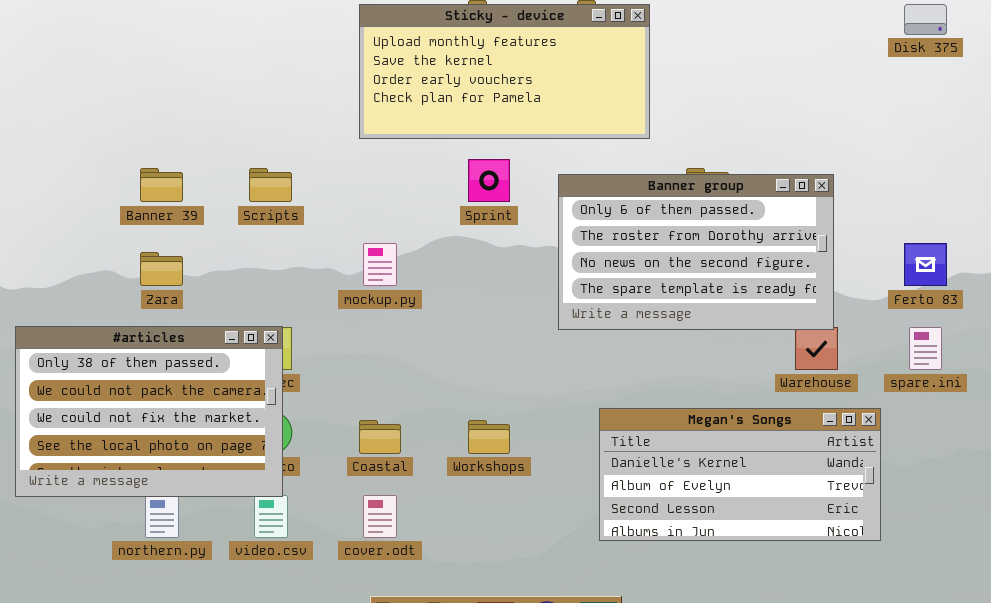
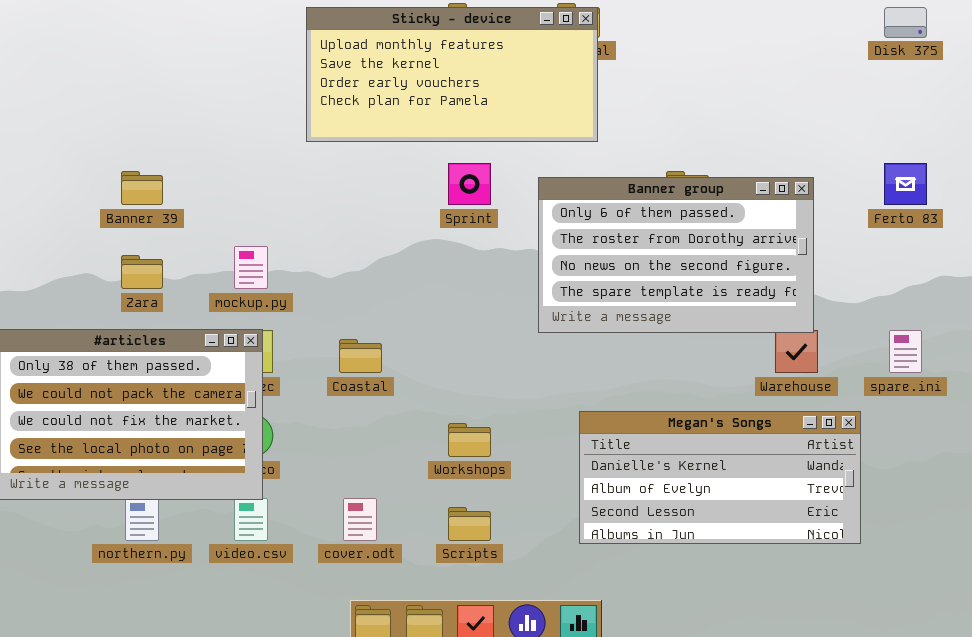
Sticky - device: [359,4,650,139] -> [306,7,598,142], moved
Scripts: [249,168,292,202] -> [448,507,491,541], moved
mockup.py: [363,243,397,286] -> [234,246,268,289], moved
Ferto 83: [904,243,947,286] -> [884,163,927,205], moved
Coastal: [359,420,401,454] -> [339,339,382,373], moved

